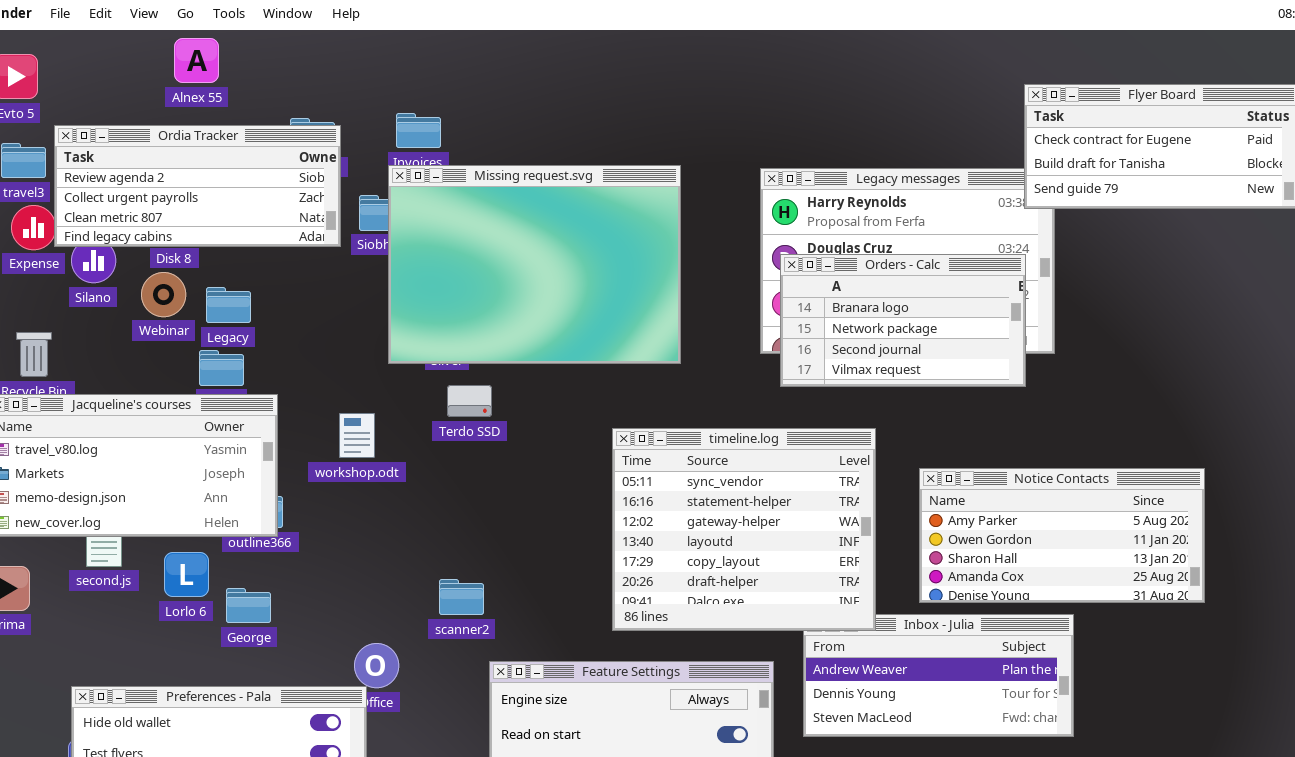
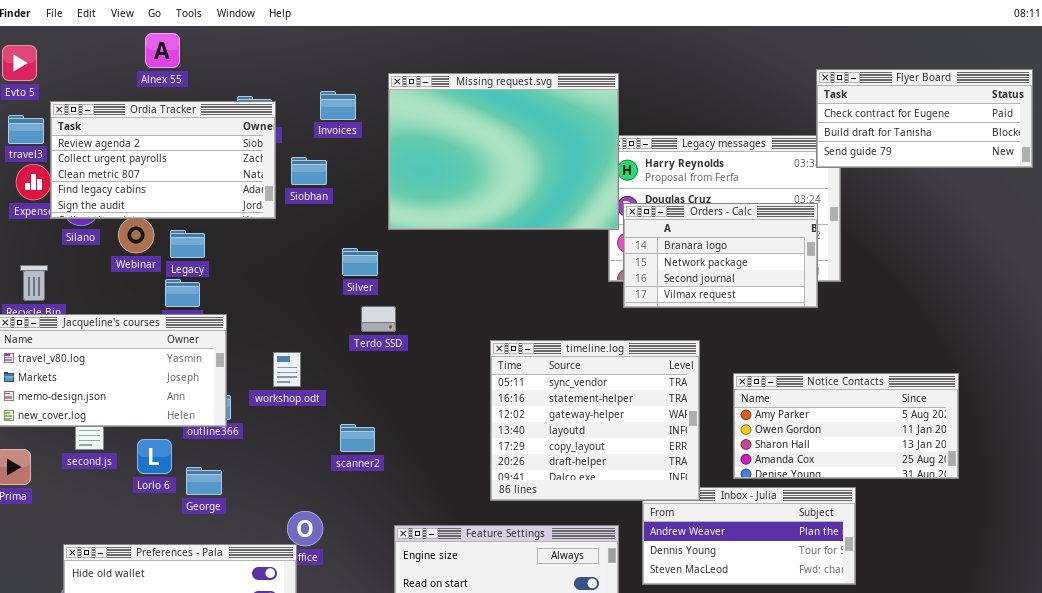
Ordia Tracker: [54,125,341,247] -> [50,101,276,219], resized
Missing request.svg: [388,165,681,364] -> [388,73,619,230], moved
workshop.odt: [339,413,375,458] -> [273,352,301,387], moved
scanner2: [439,579,484,615] -> [340,424,375,452], moved

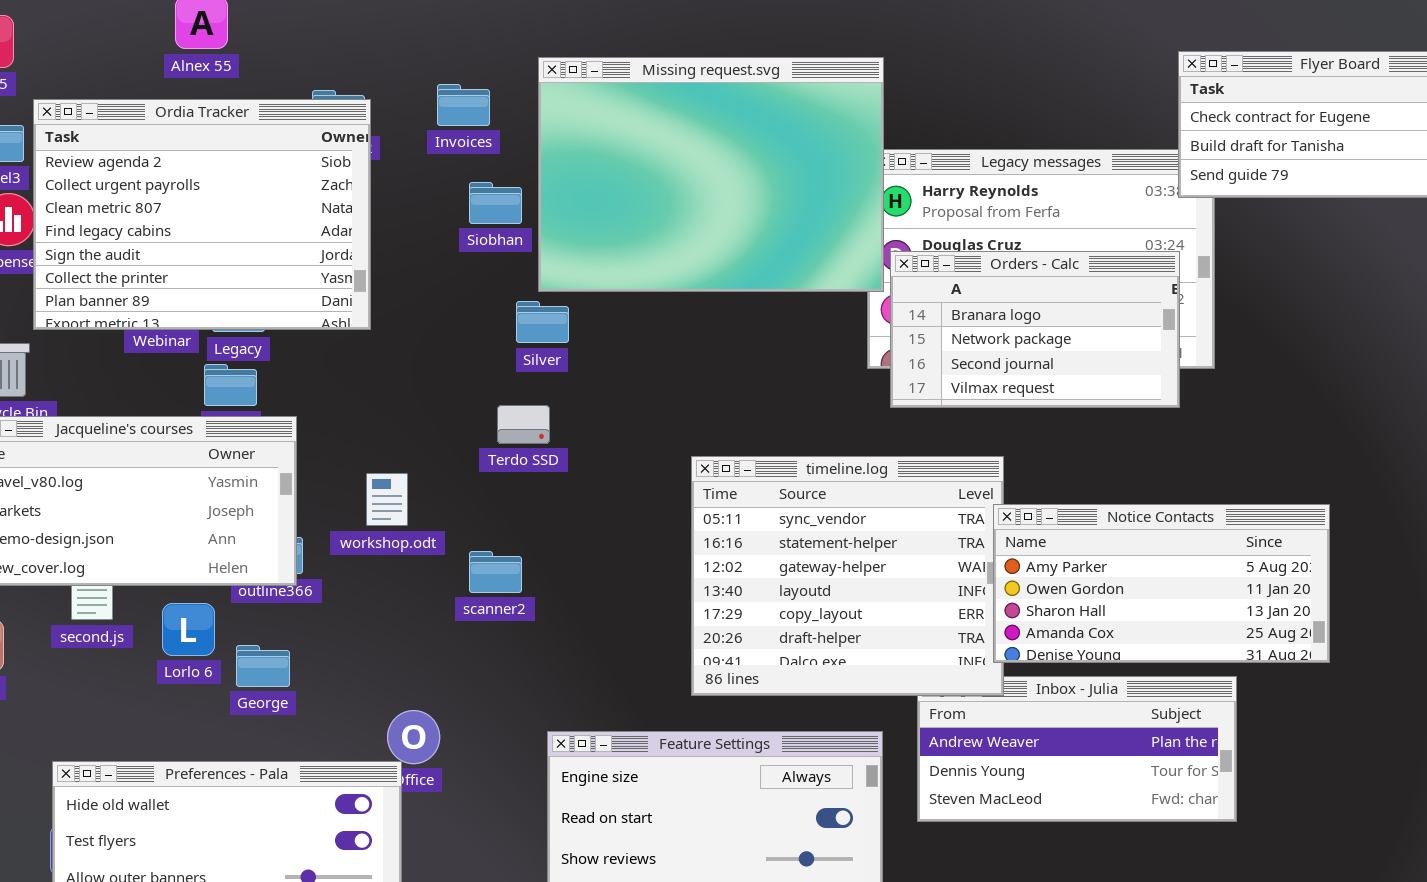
Ordia Tracker: [50,101,276,219] -> [33,99,371,330], resized
Siobhan: [291,157,327,185] -> [469,182,522,224], moved
Silver: [342,248,378,276] -> [516,301,569,343], moved
Notice Contacts: [733,373,959,479] -> [993,504,1330,663], moved
scanner2: [340,424,375,452] -> [469,551,522,593], moved

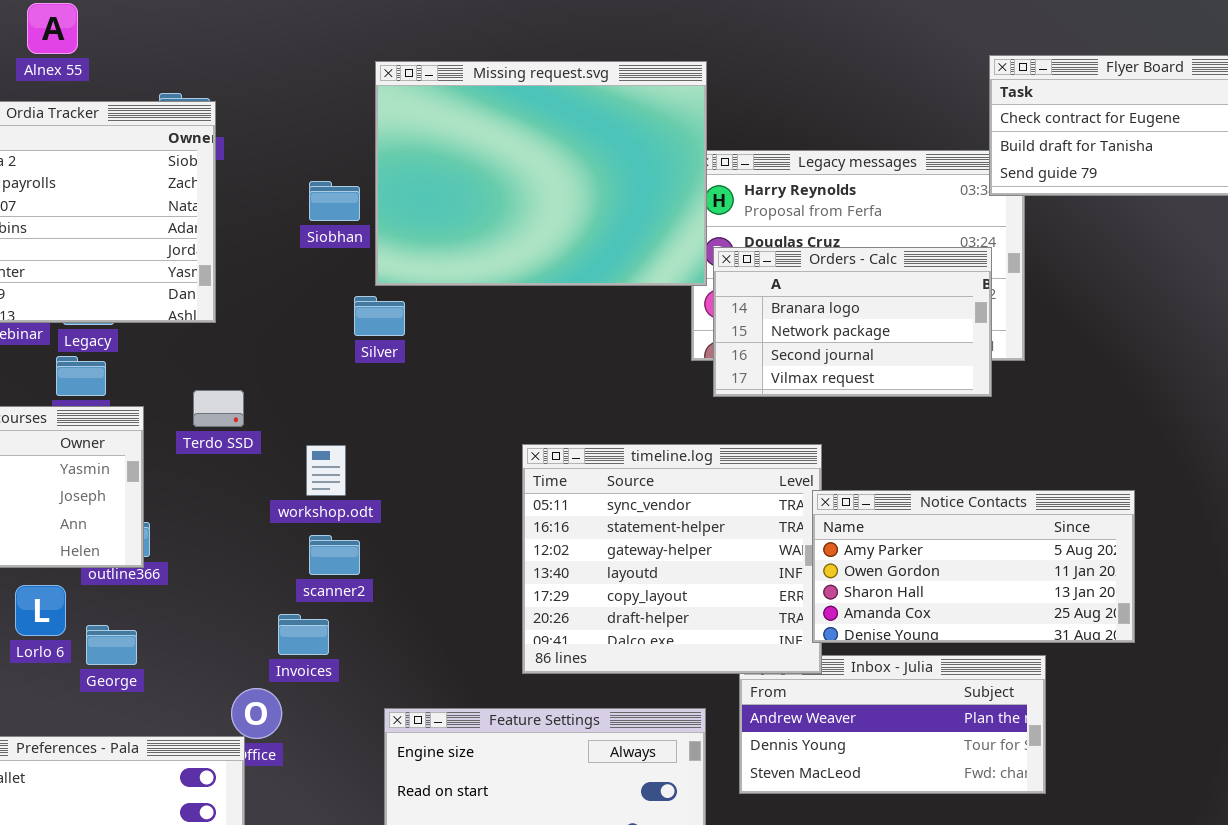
Invoices: [437,84,490,126] -> [278,614,329,655], moved
Terdo SSD: [497,405,550,444] -> [193,390,244,427], moved
workshop.odt: [366,473,408,526] -> [306,445,346,496], moved

